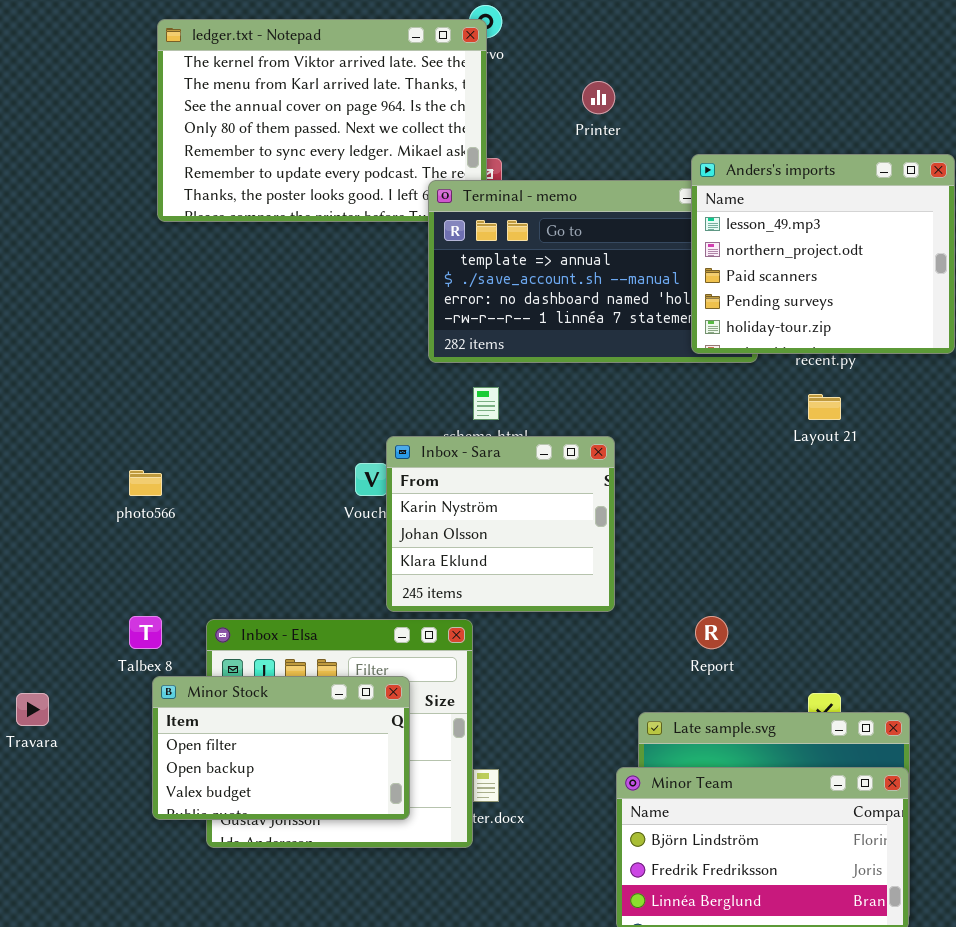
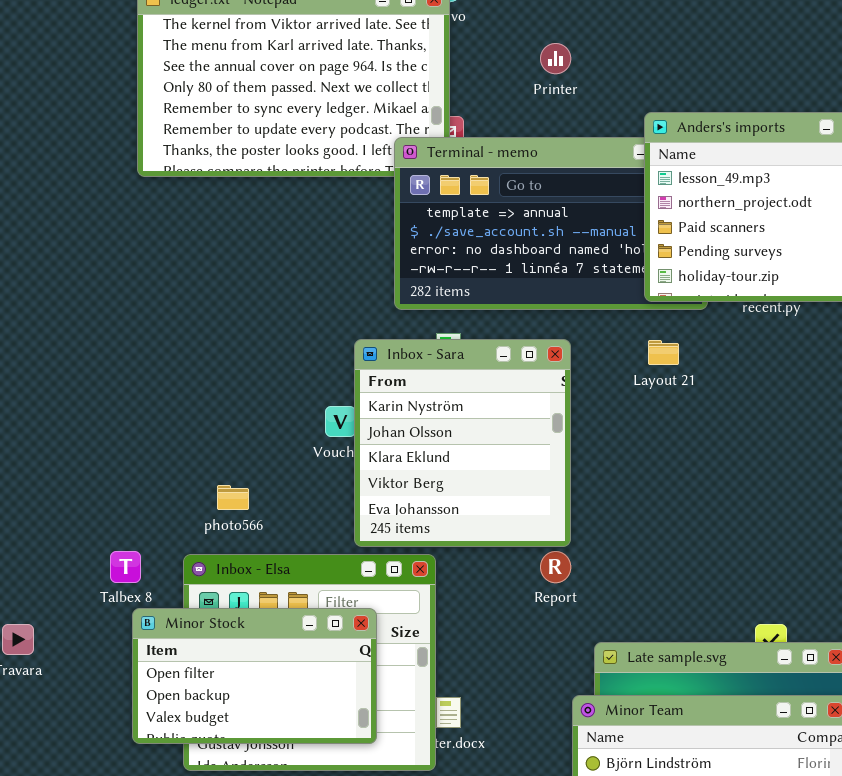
Layout 21: [808,394,841,420] -> [648,340,679,365], moved
Inbox - Sara: [386,436,615,612] -> [354,339,571,547], resized
photo566: [129,470,162,496] -> [217,485,249,510], moved
Report: [695,616,728,649] -> [540,551,571,583], moved

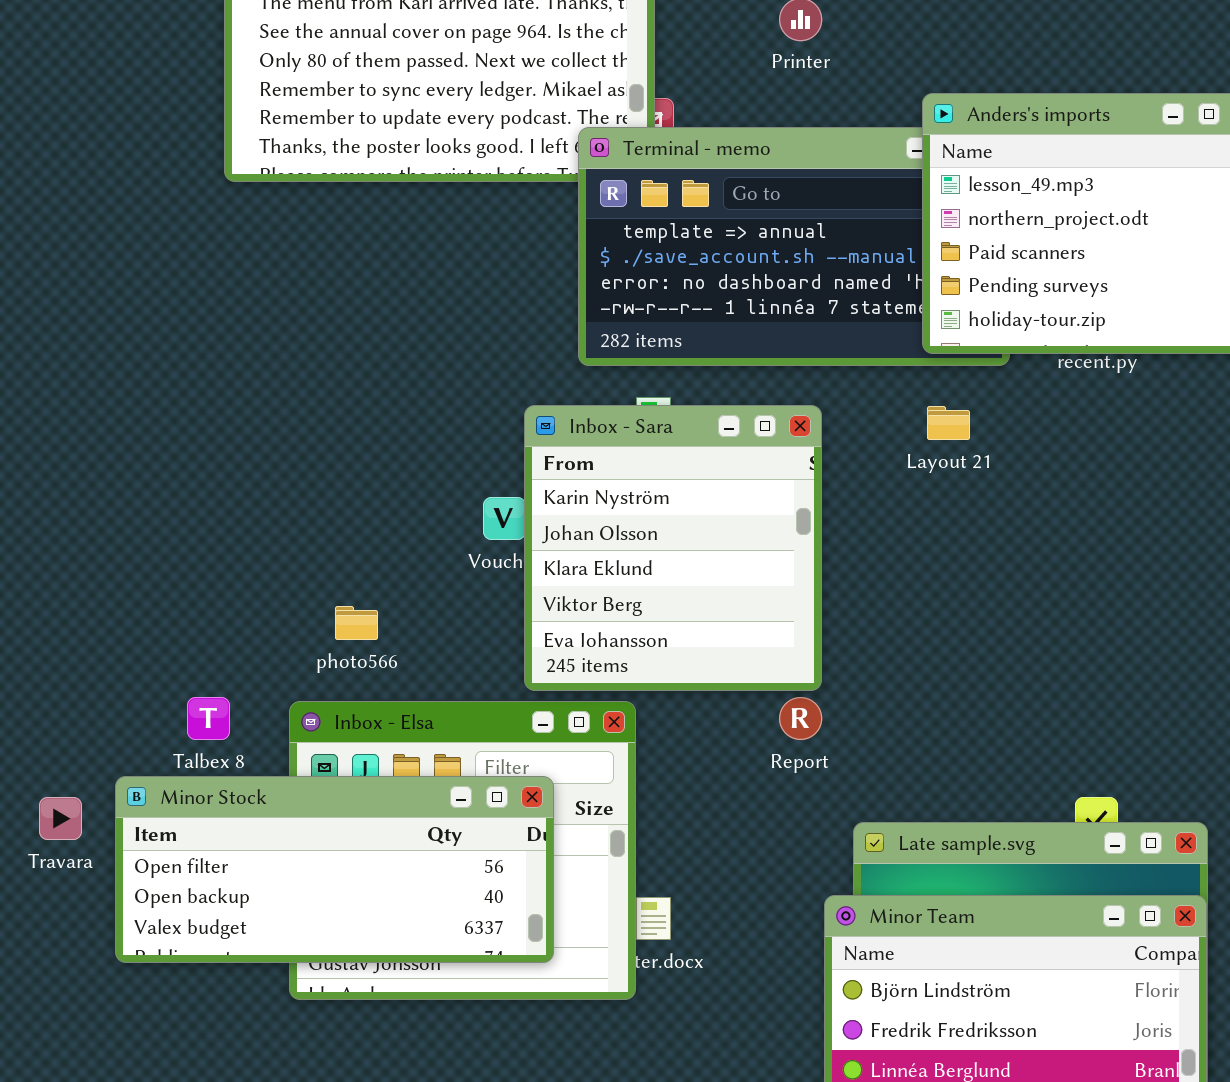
Minor Stock: [132,608,377,744] -> [115,776,554,963], resized

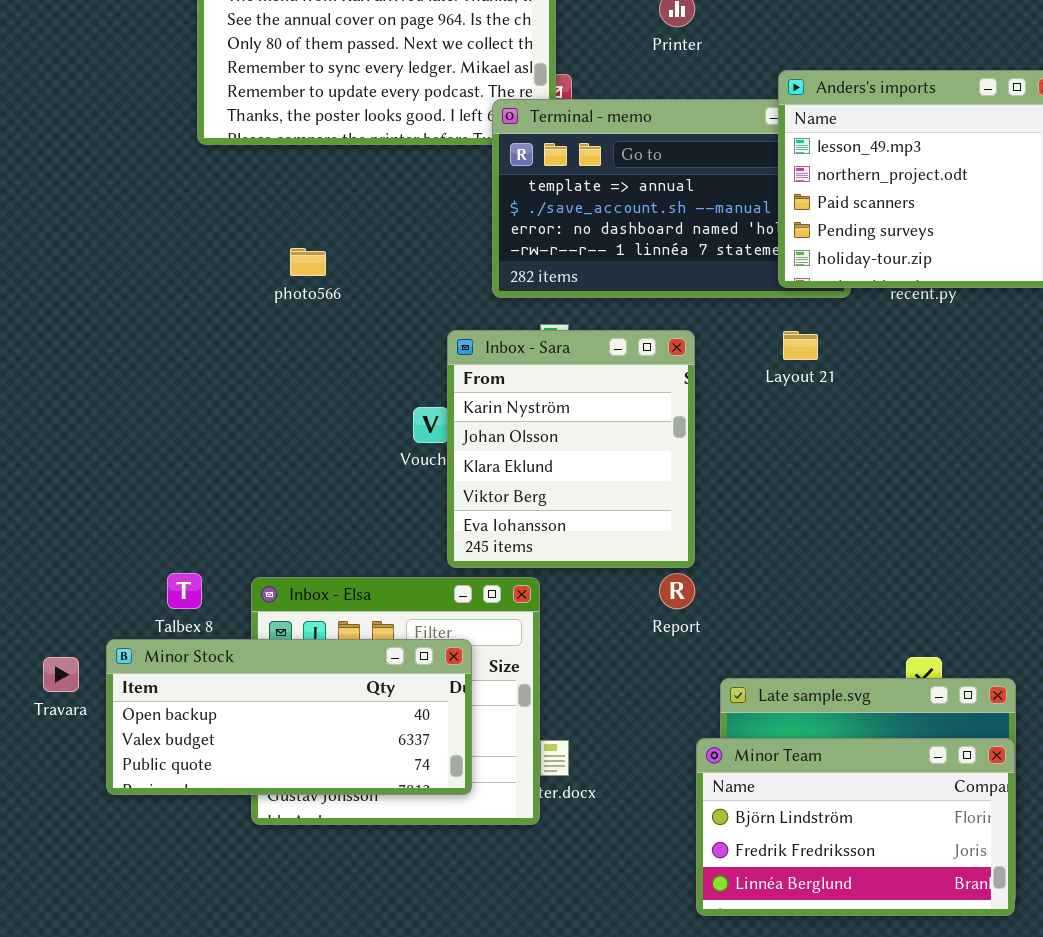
photo566: [335,606,378,640] -> [290,248,326,276], moved
Minor Stock: [115,776,554,963] -> [106,639,472,795], scrolled down 1 row

